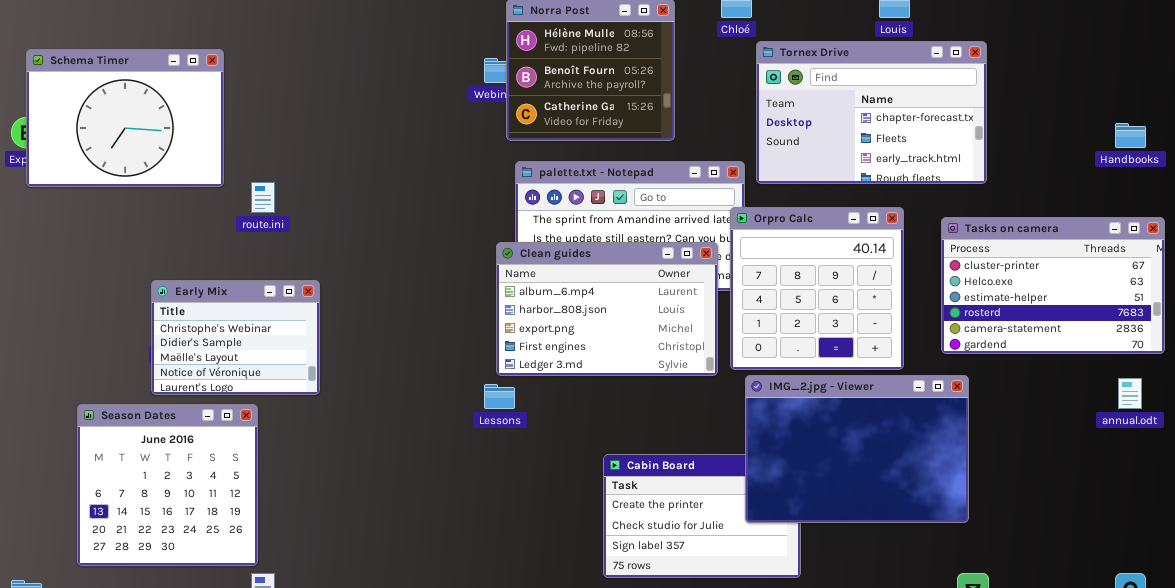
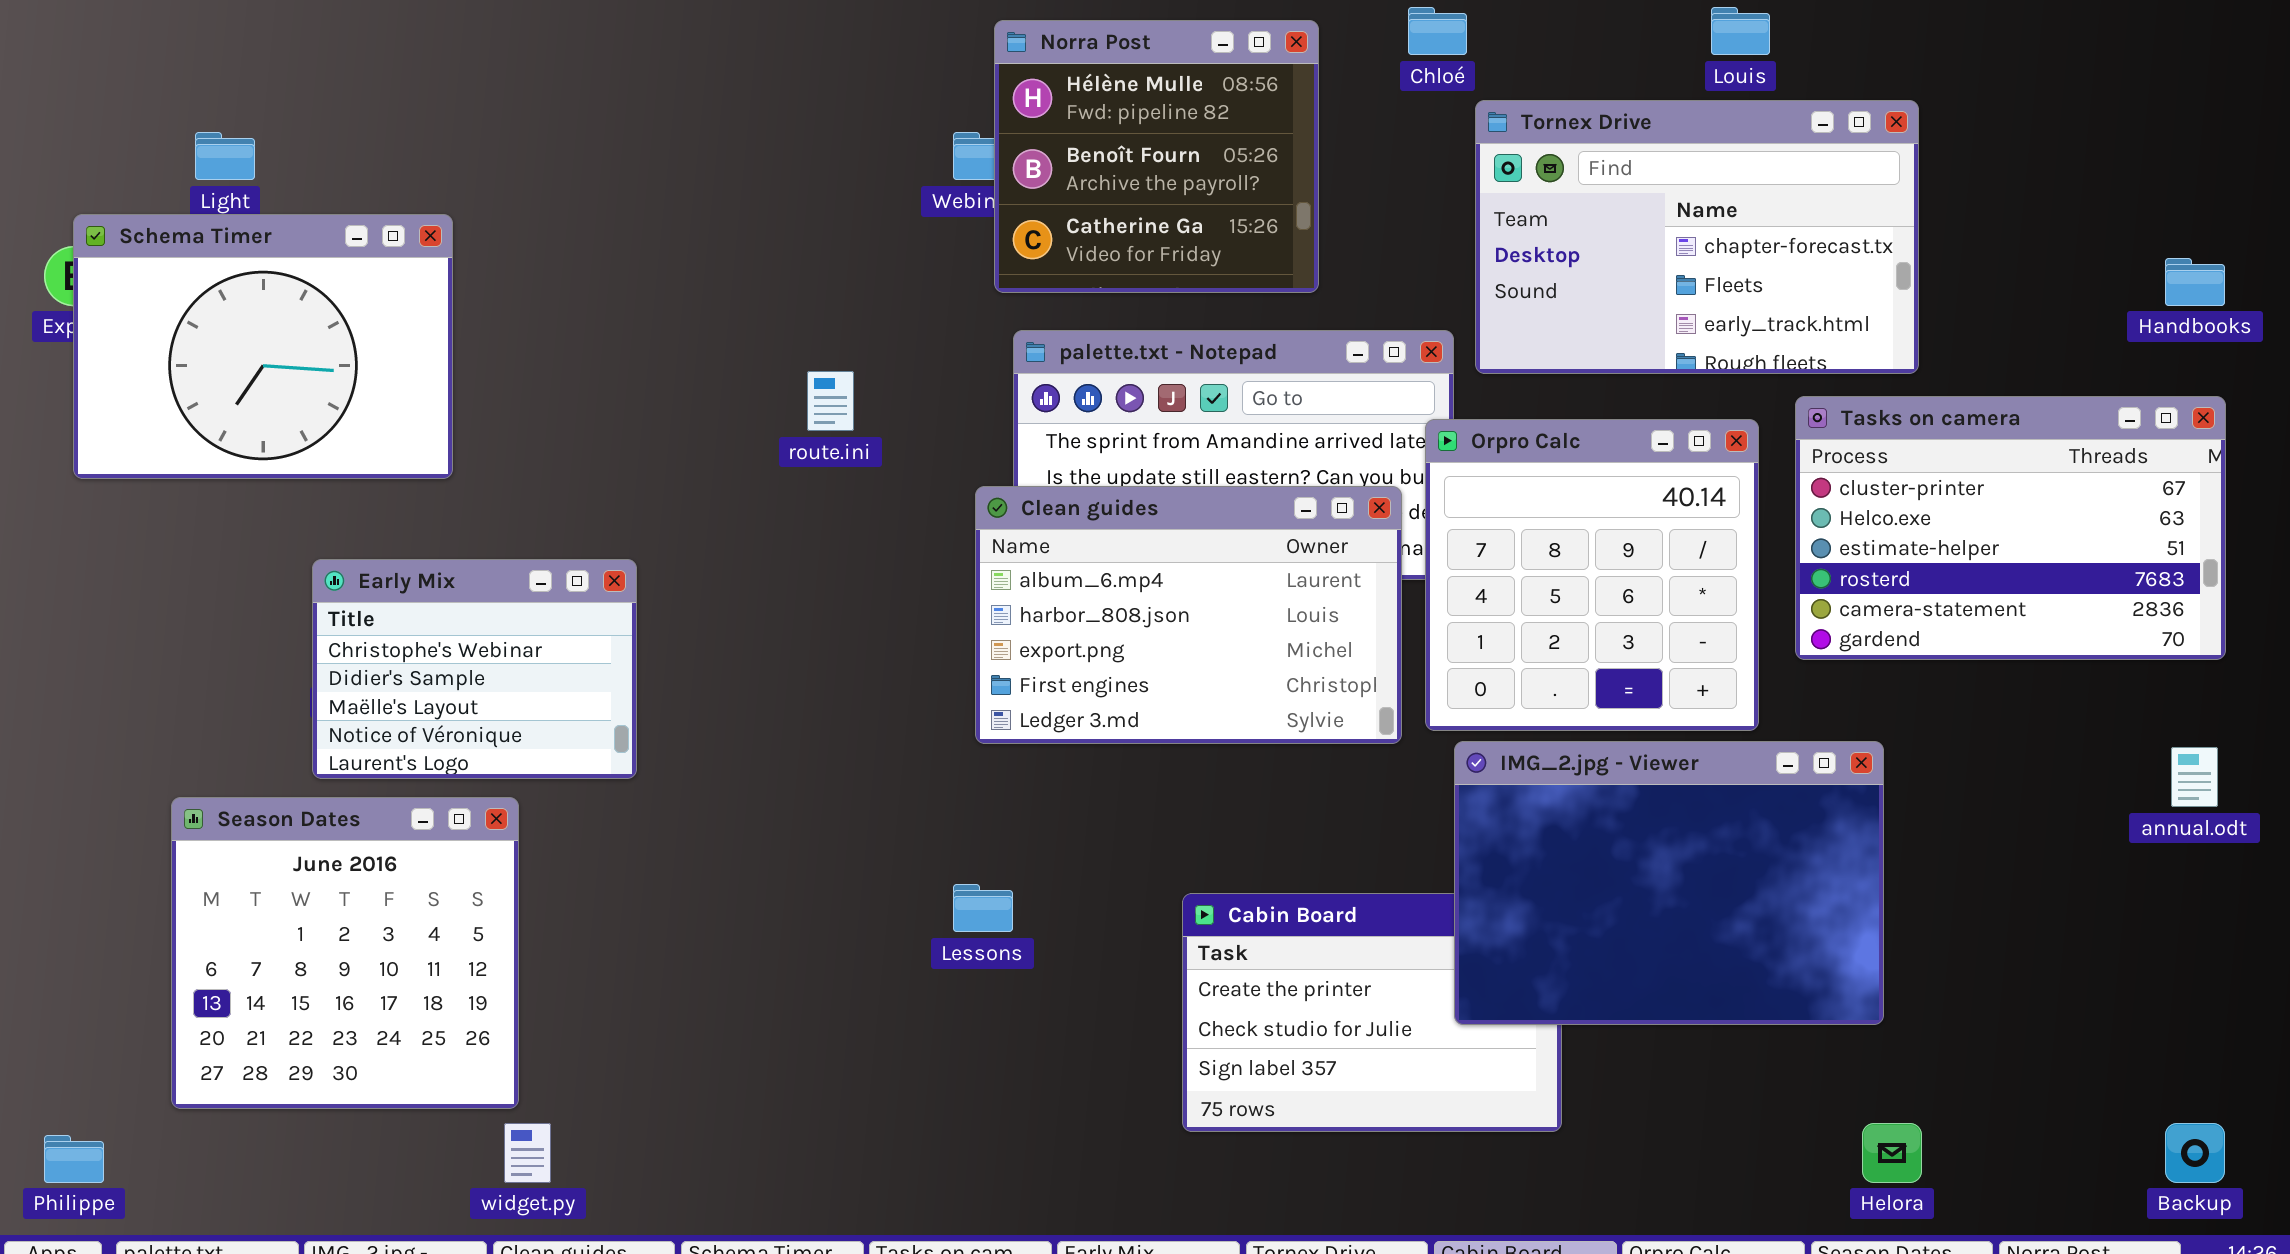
Schema Timer: [26,49,224,187] -> [73,214,453,479], moved
route.ini: [251,182,275,213] -> [807,371,854,431], moved
Tasks on camera: [941,217,1165,354] -> [1795,396,2226,660], moved
Lessons: [484,384,515,409] -> [953,884,1013,932], moved

